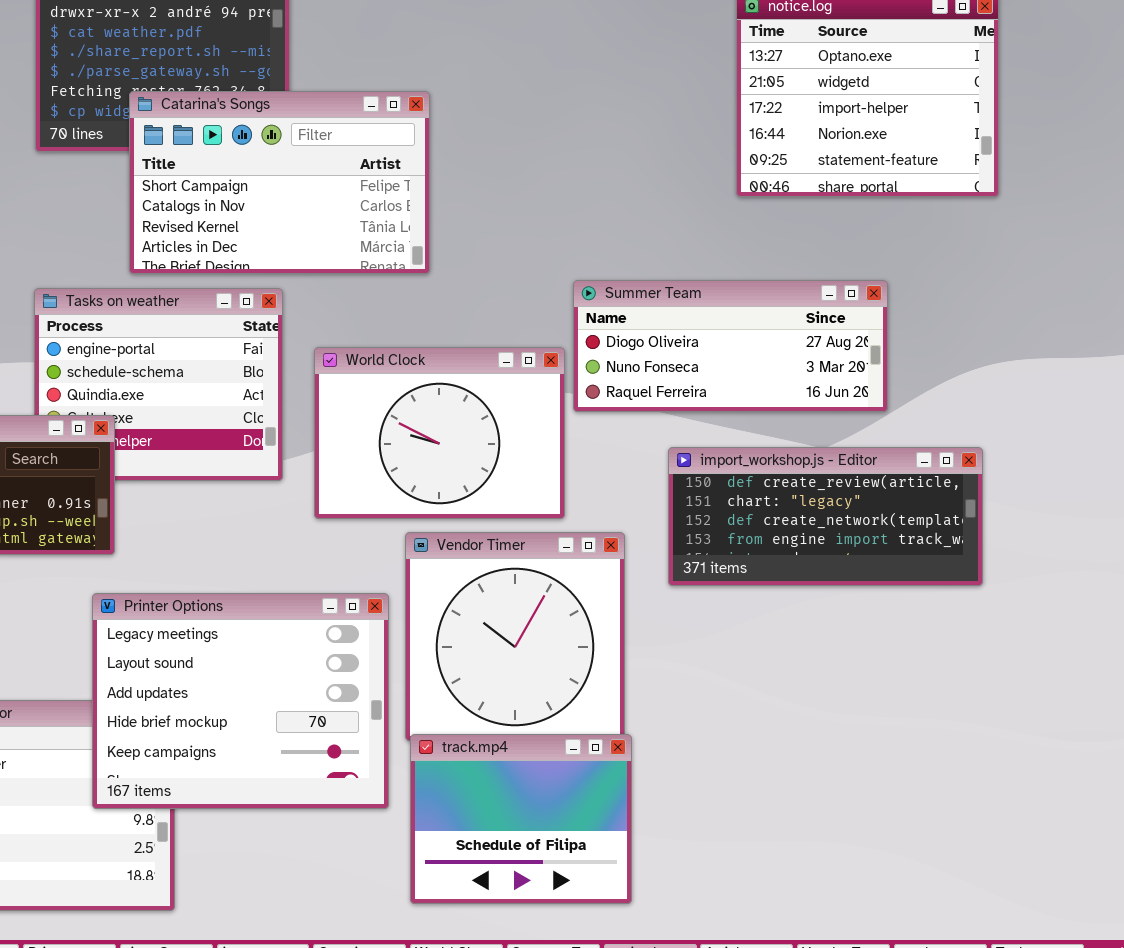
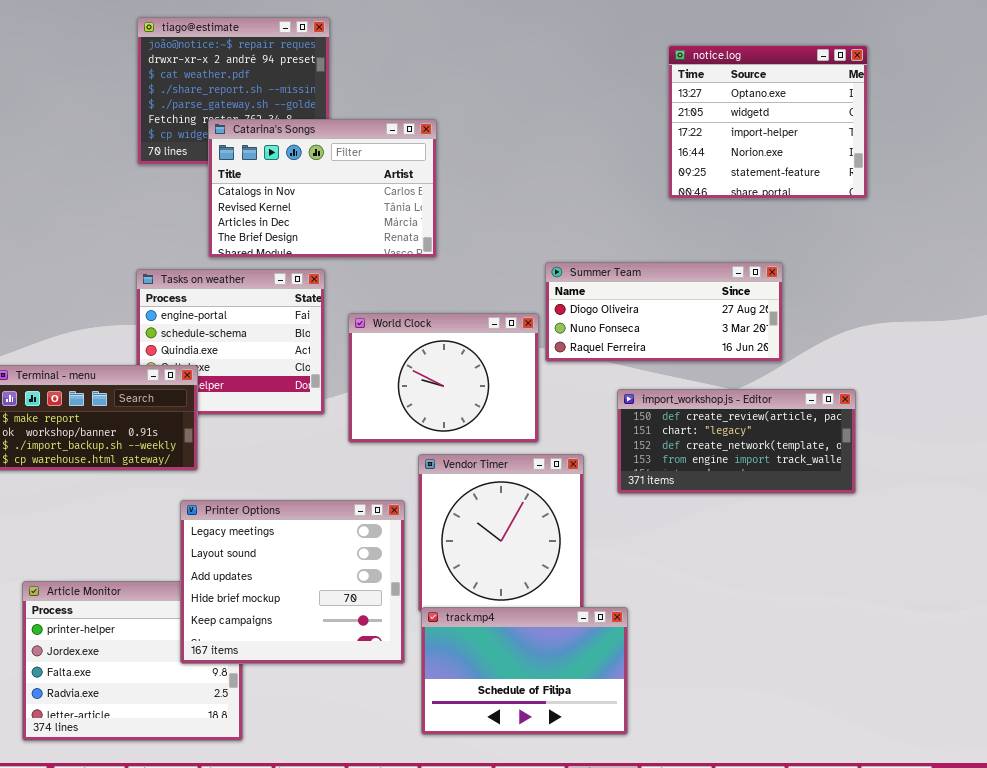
Catarina's Songs: [129,91,430,274] -> [208,119,437,258], scrolled down 1 row
track.mp4: [410,734,632,904] -> [421,607,628,735], resized

